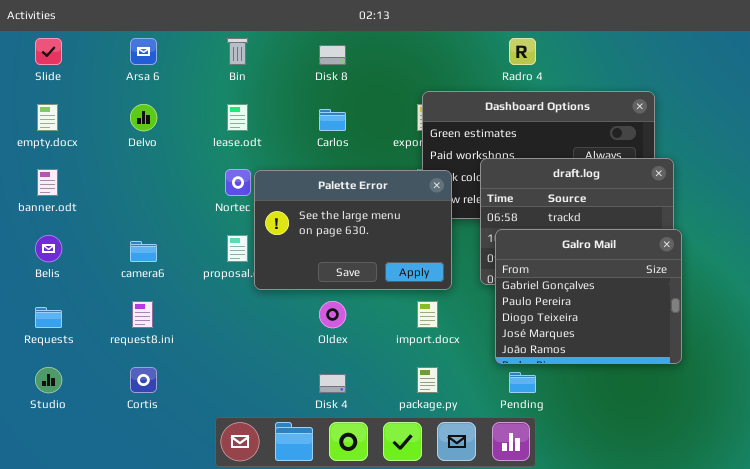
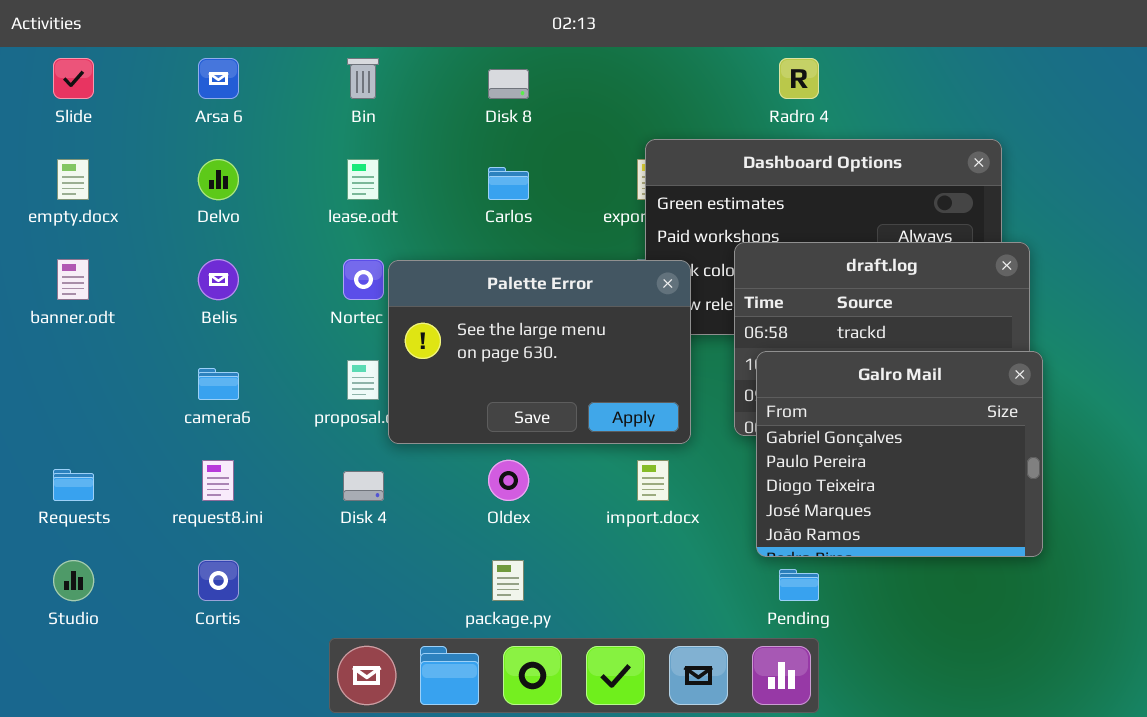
Belis: [35,235,62,262] -> [198,259,239,300], moved
package.py: [417,367,438,393] -> [492,560,524,601], moved
Disk 4: [319,374,346,393] -> [343,471,384,501], moved

